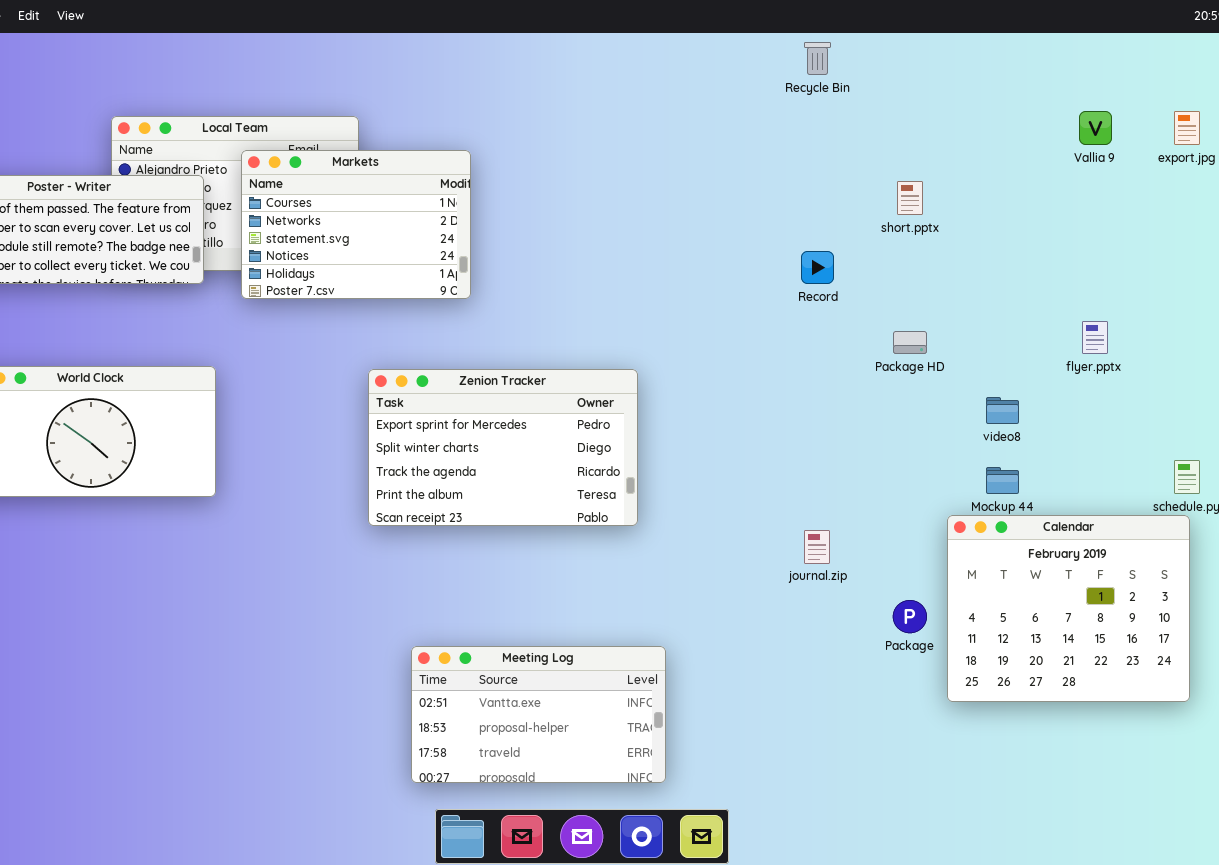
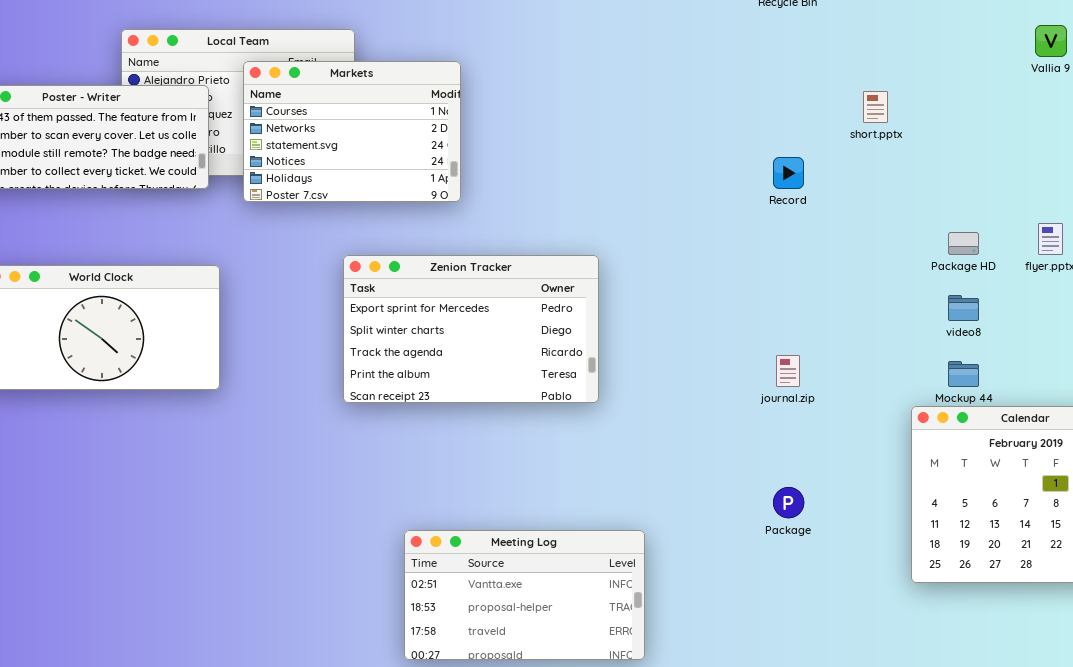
Package HD: [893,331,927,354] -> [948,232,979,255], moved
Zenion Tracker: [368,369,638,526] -> [343,255,599,403], moved
journal.zip: [804,530,830,564] -> [776,355,800,387], moved
Package: [893,600,927,633] -> [773,487,804,518], moved

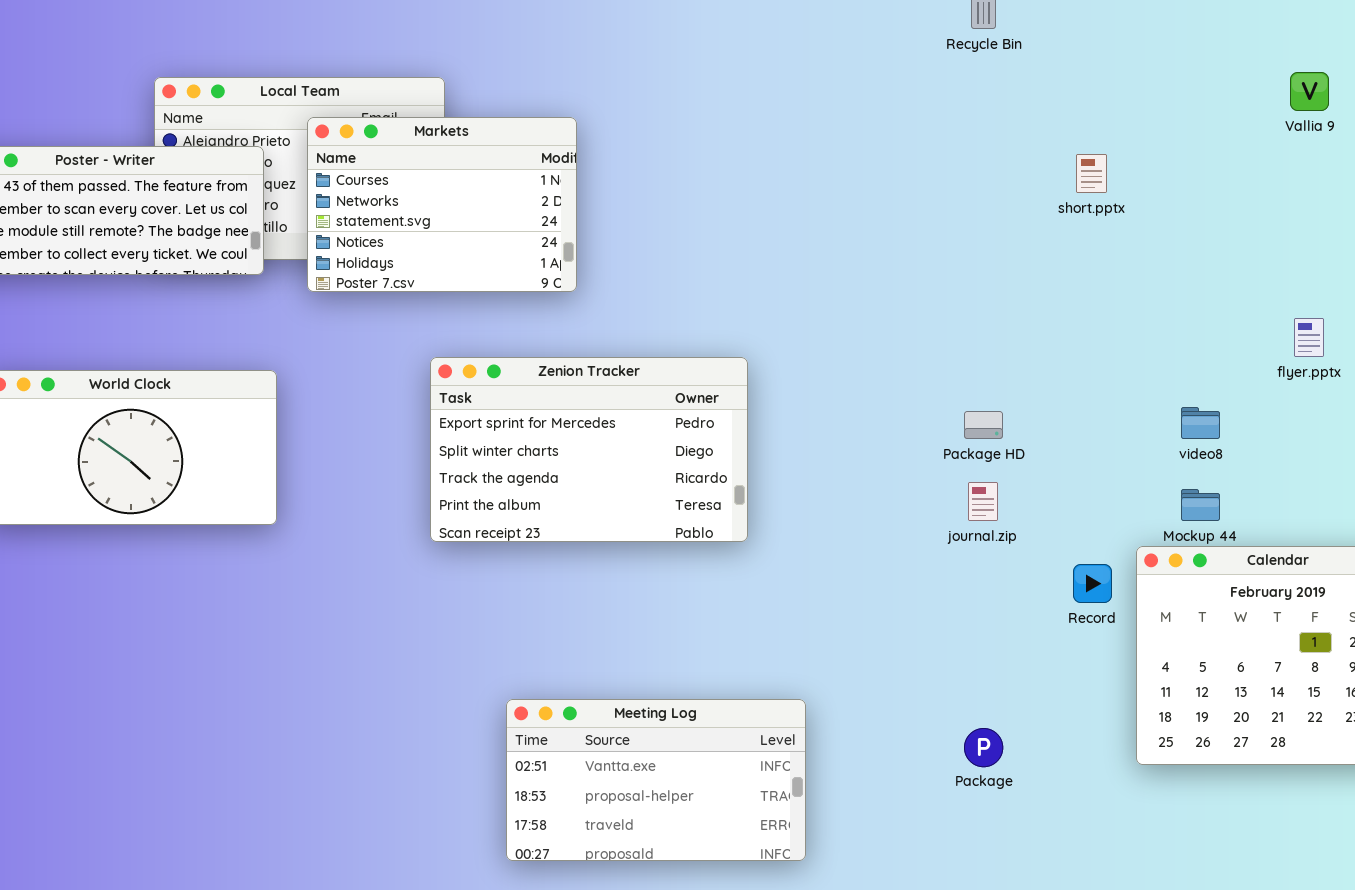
Record: [773,157,804,189] -> [1073,564,1112,603], moved
Package HD: [948,232,979,255] -> [964,411,1003,439], moved
Package: [773,487,804,518] -> [964,728,1003,767], moved

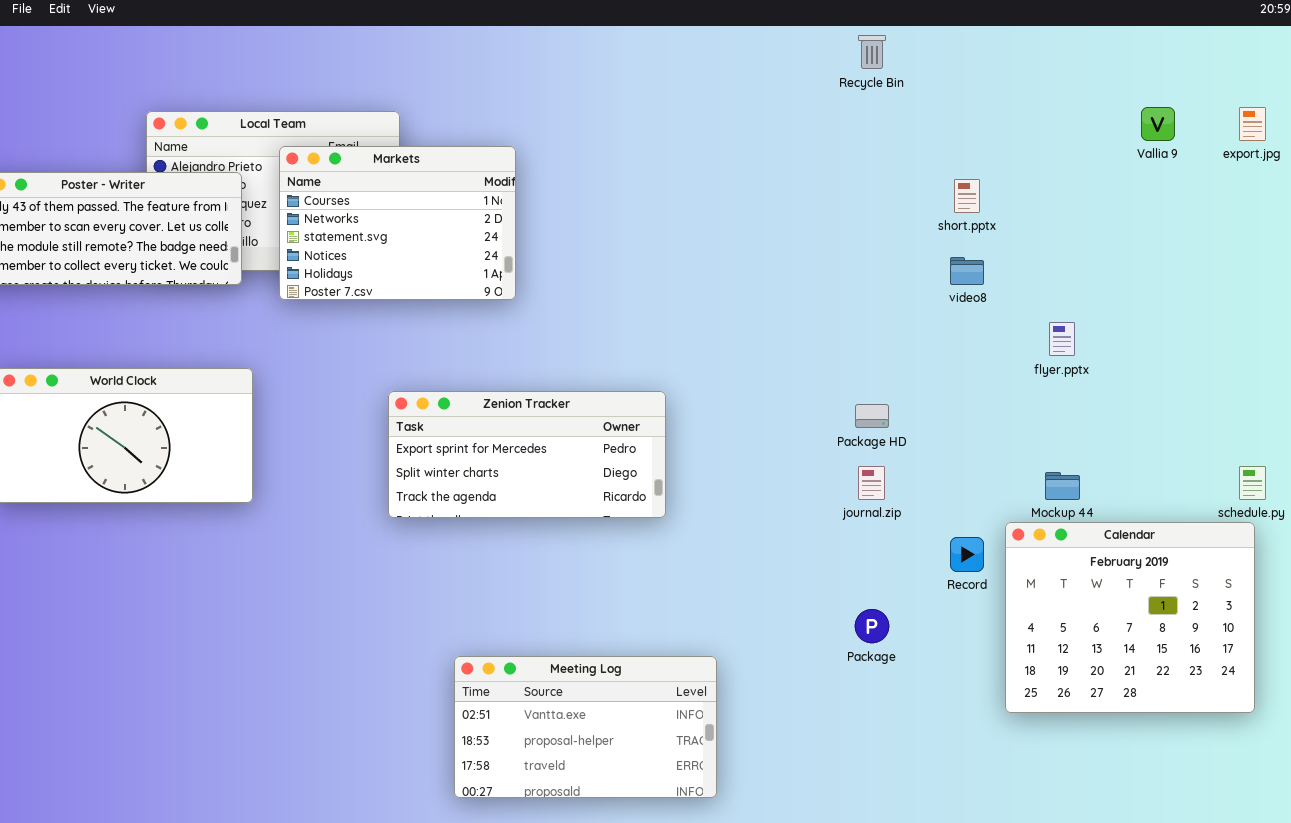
flyer.pptx: [1294,318,1324,357] -> [1049,322,1075,356], moved
Zenion Tracker: [430,357,748,542] -> [388,391,666,518], resized
video8: [1181,407,1220,439] -> [950,257,984,285], moved
Package: [964,728,1003,767] -> [855,609,889,643], moved

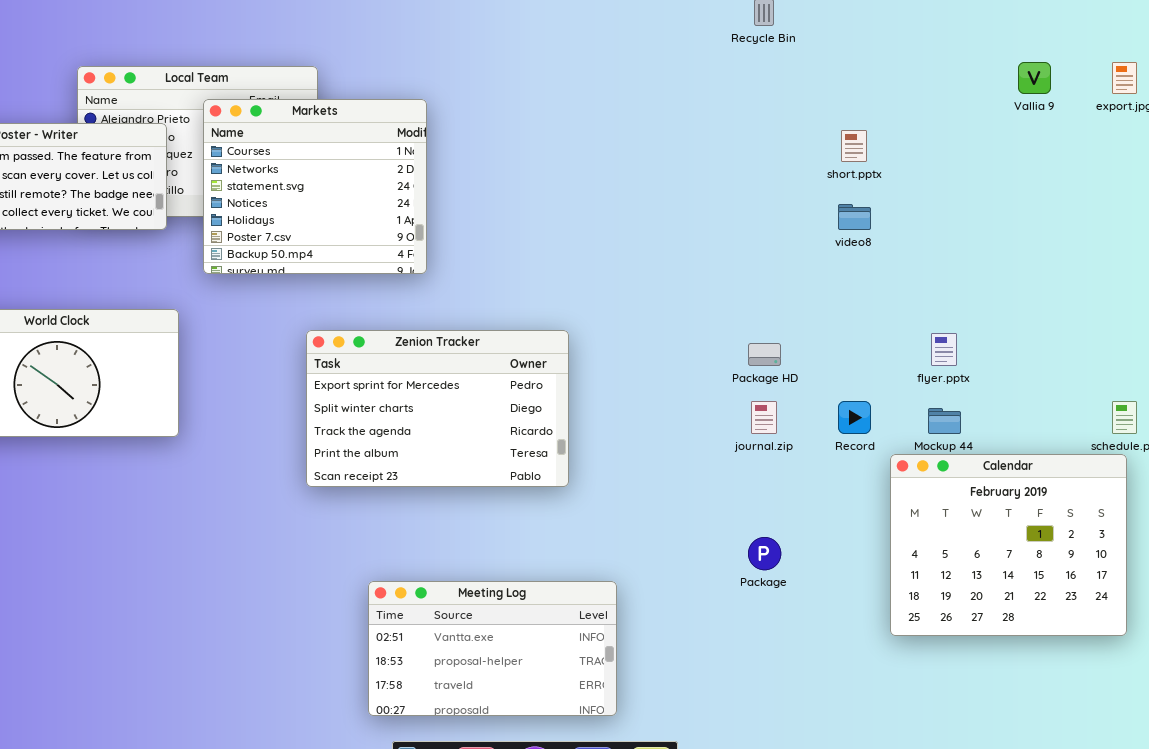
Markets: [279,146,516,300] -> [203,99,427,274], resized
flyer.pptx: [1049,322,1075,356] -> [931,333,957,366], moved
Zenion Tracker: [388,391,666,518] -> [306,330,569,487], resized
Record: [950,537,984,572] -> [838,401,871,434], moved

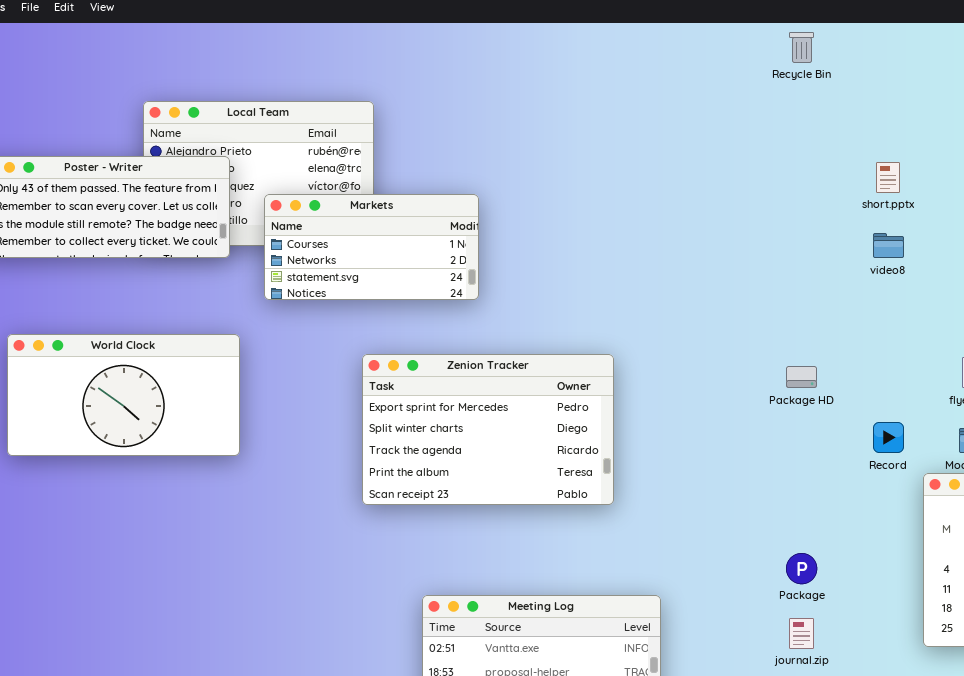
Markets: [203,99,427,274] -> [264,194,479,300], resized
journal.zip: [751,401,777,434] -> [789,618,814,649], moved

